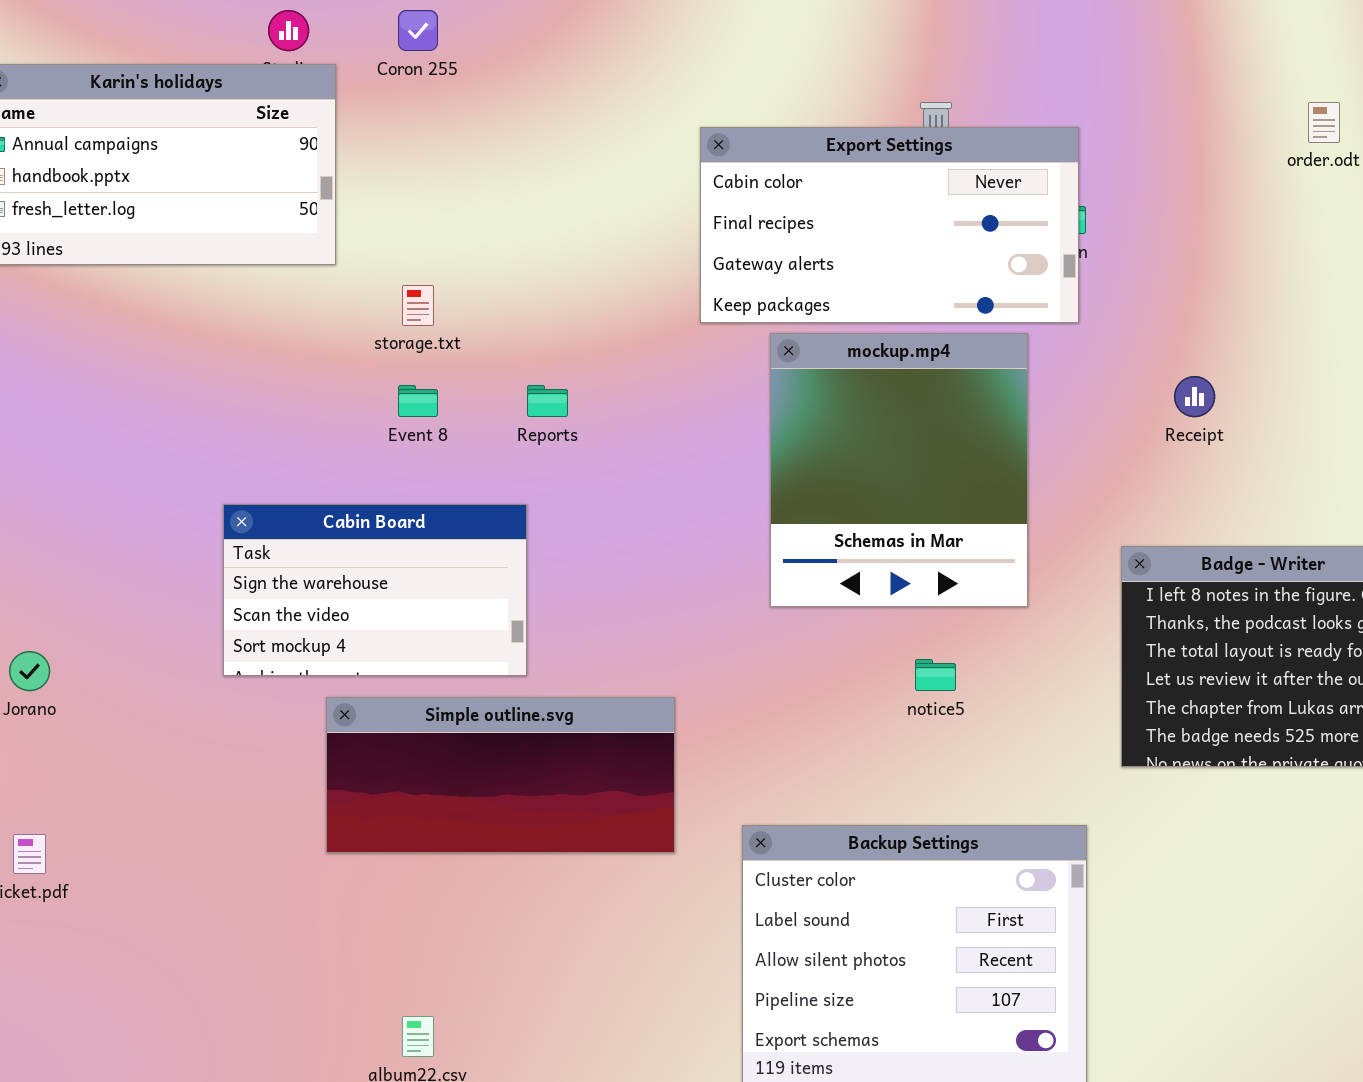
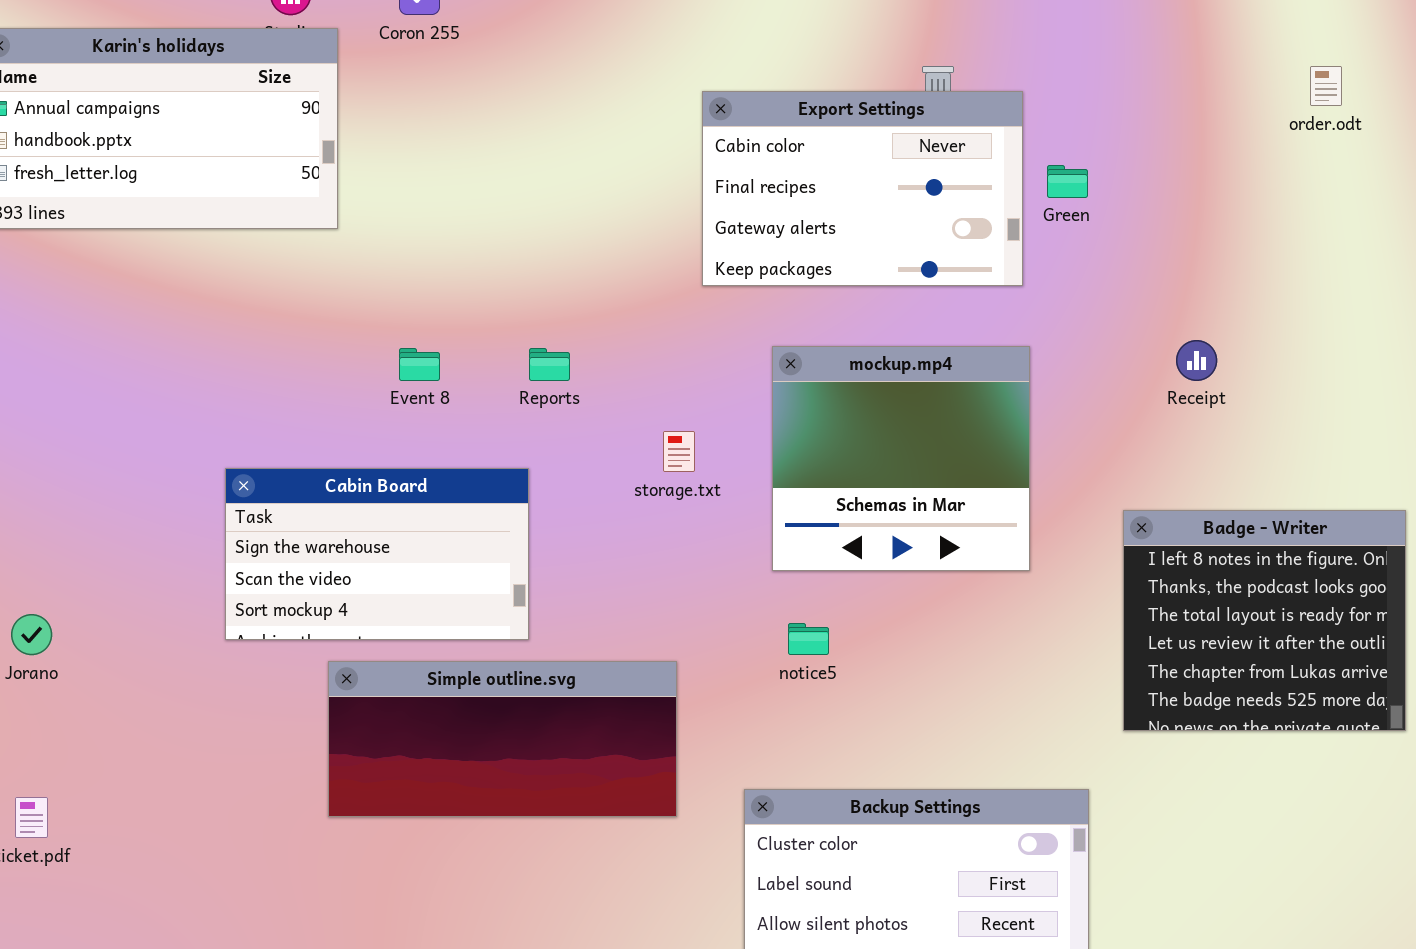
Export Settings: [700,127,1079,323] -> [702,91,1023,286], resized
storage.txt: [402,285,434,326] -> [663,431,695,472], moved
mockup.mp4: [770,333,1028,607] -> [772,346,1030,571], resized
notice5: [915,659,956,691] -> [788,623,829,655], moved

